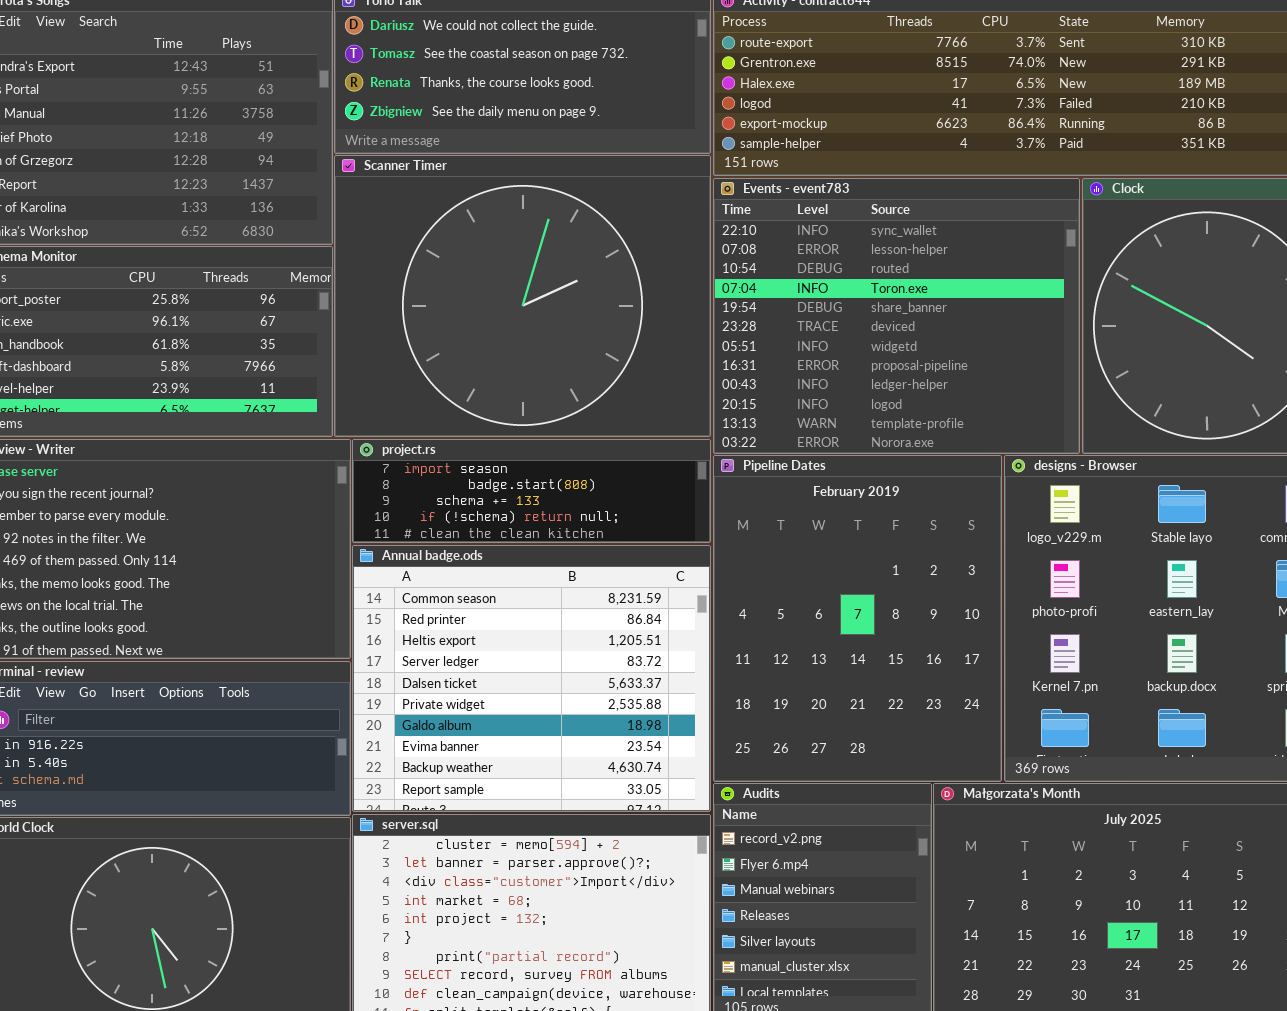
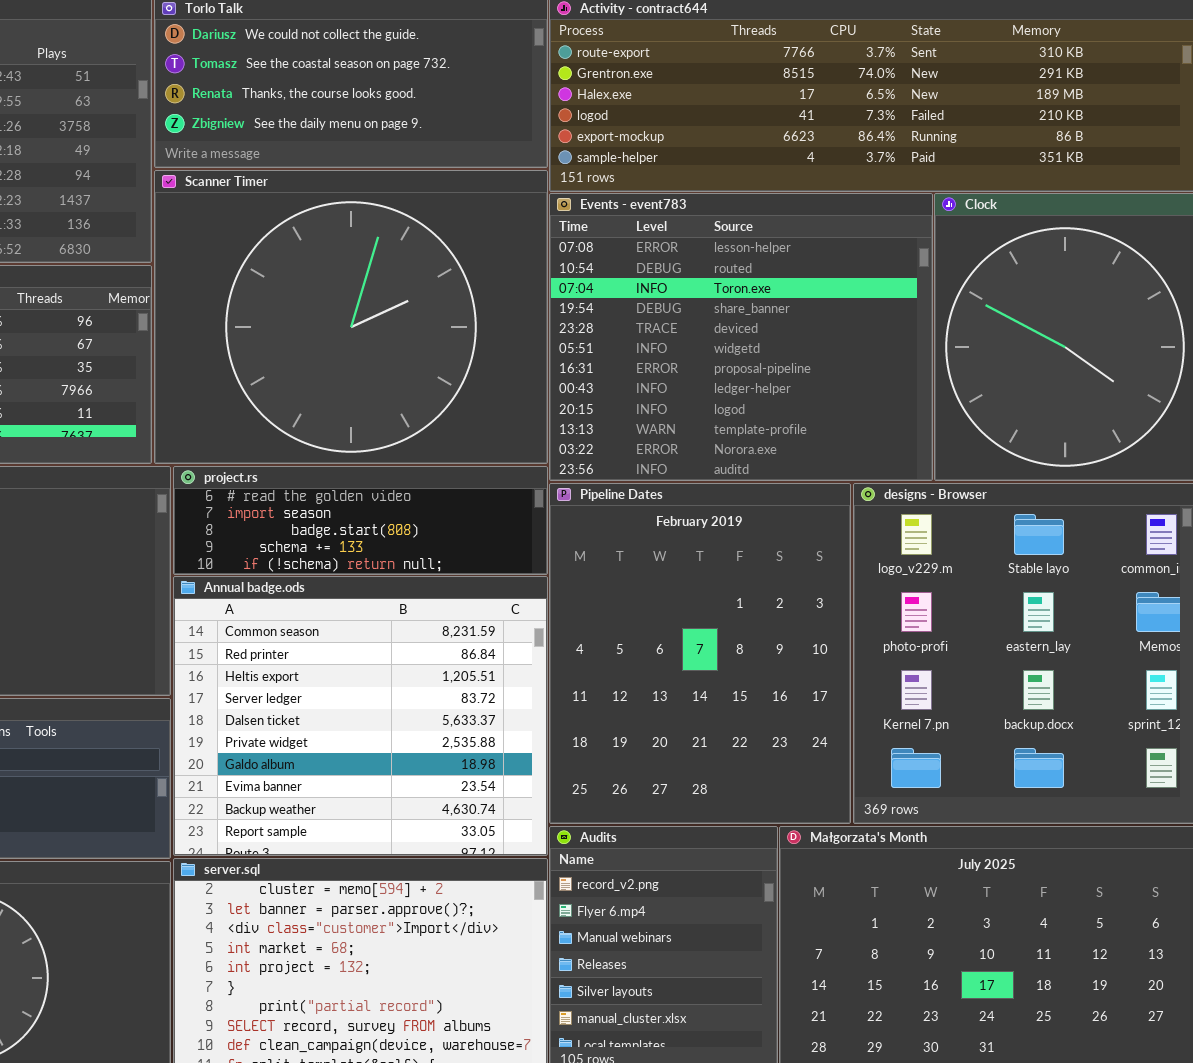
Events - event783: [713,178,1080,454] -> [549,193,933,481], scrolled down 1 row
project.rs: [352,439,711,543] -> [173,466,548,575], scrolled up 1 row

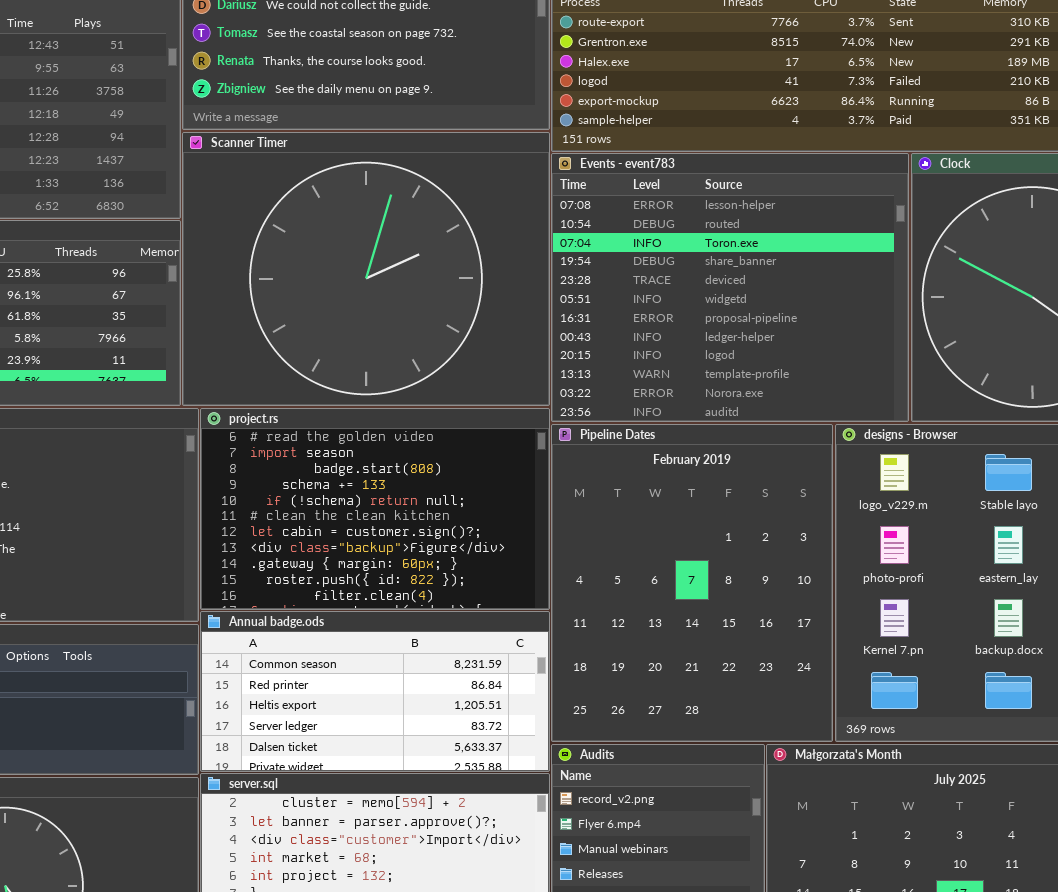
project.rs: [173,466,548,575] -> [200,408,550,610], resized
Annual badge.ods: [173,576,548,856] -> [200,611,550,772], resized

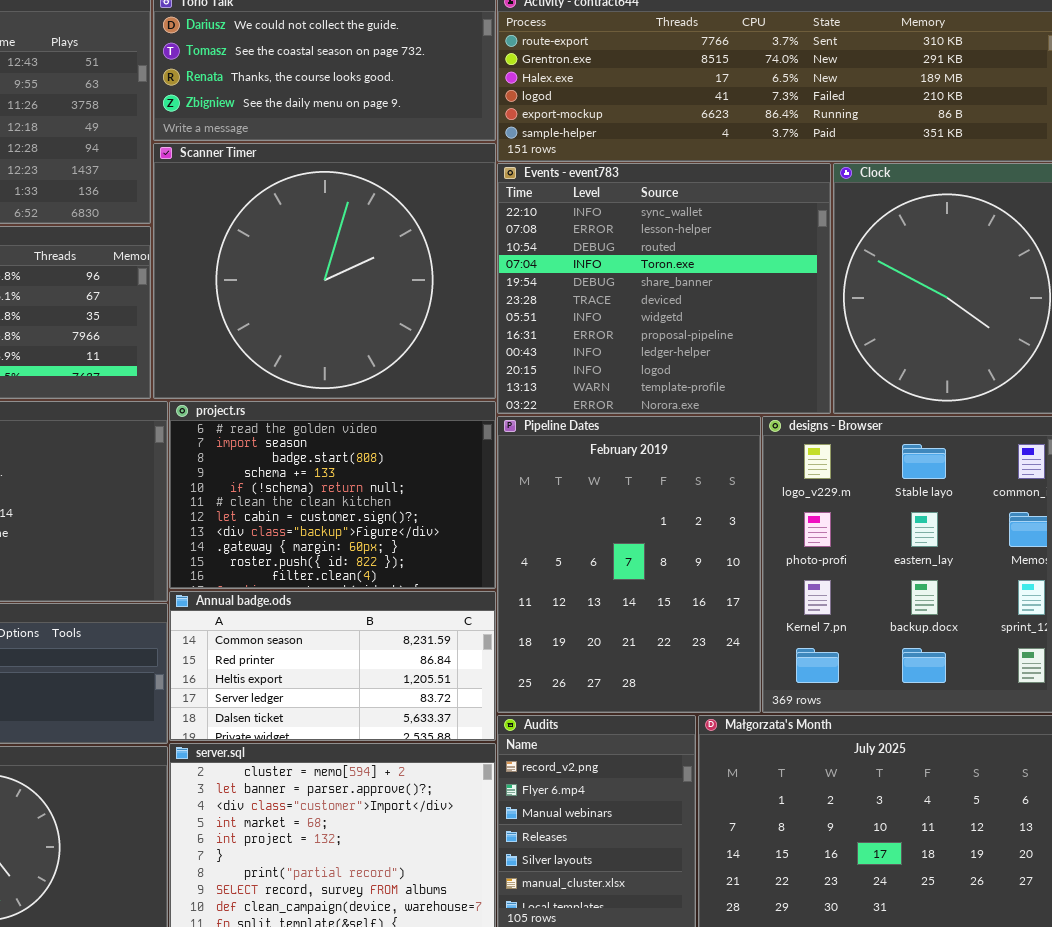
Events - event783: [551,153,909,422] -> [497,163,831,414], scrolled up 1 row

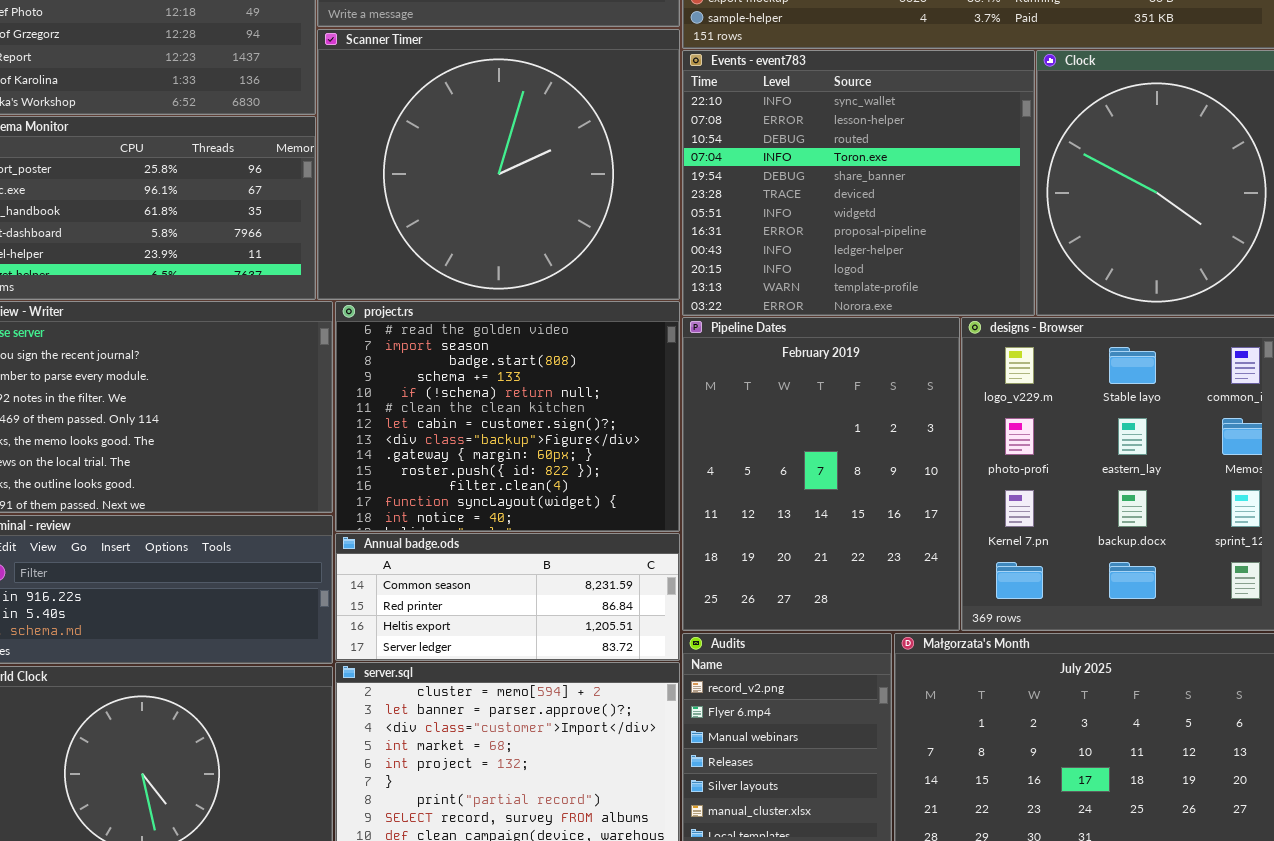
project.rs: [169,401,496,589] -> [335,301,680,532], resized
Annual badge.ods: [169,591,496,741] -> [335,533,680,661], resized

